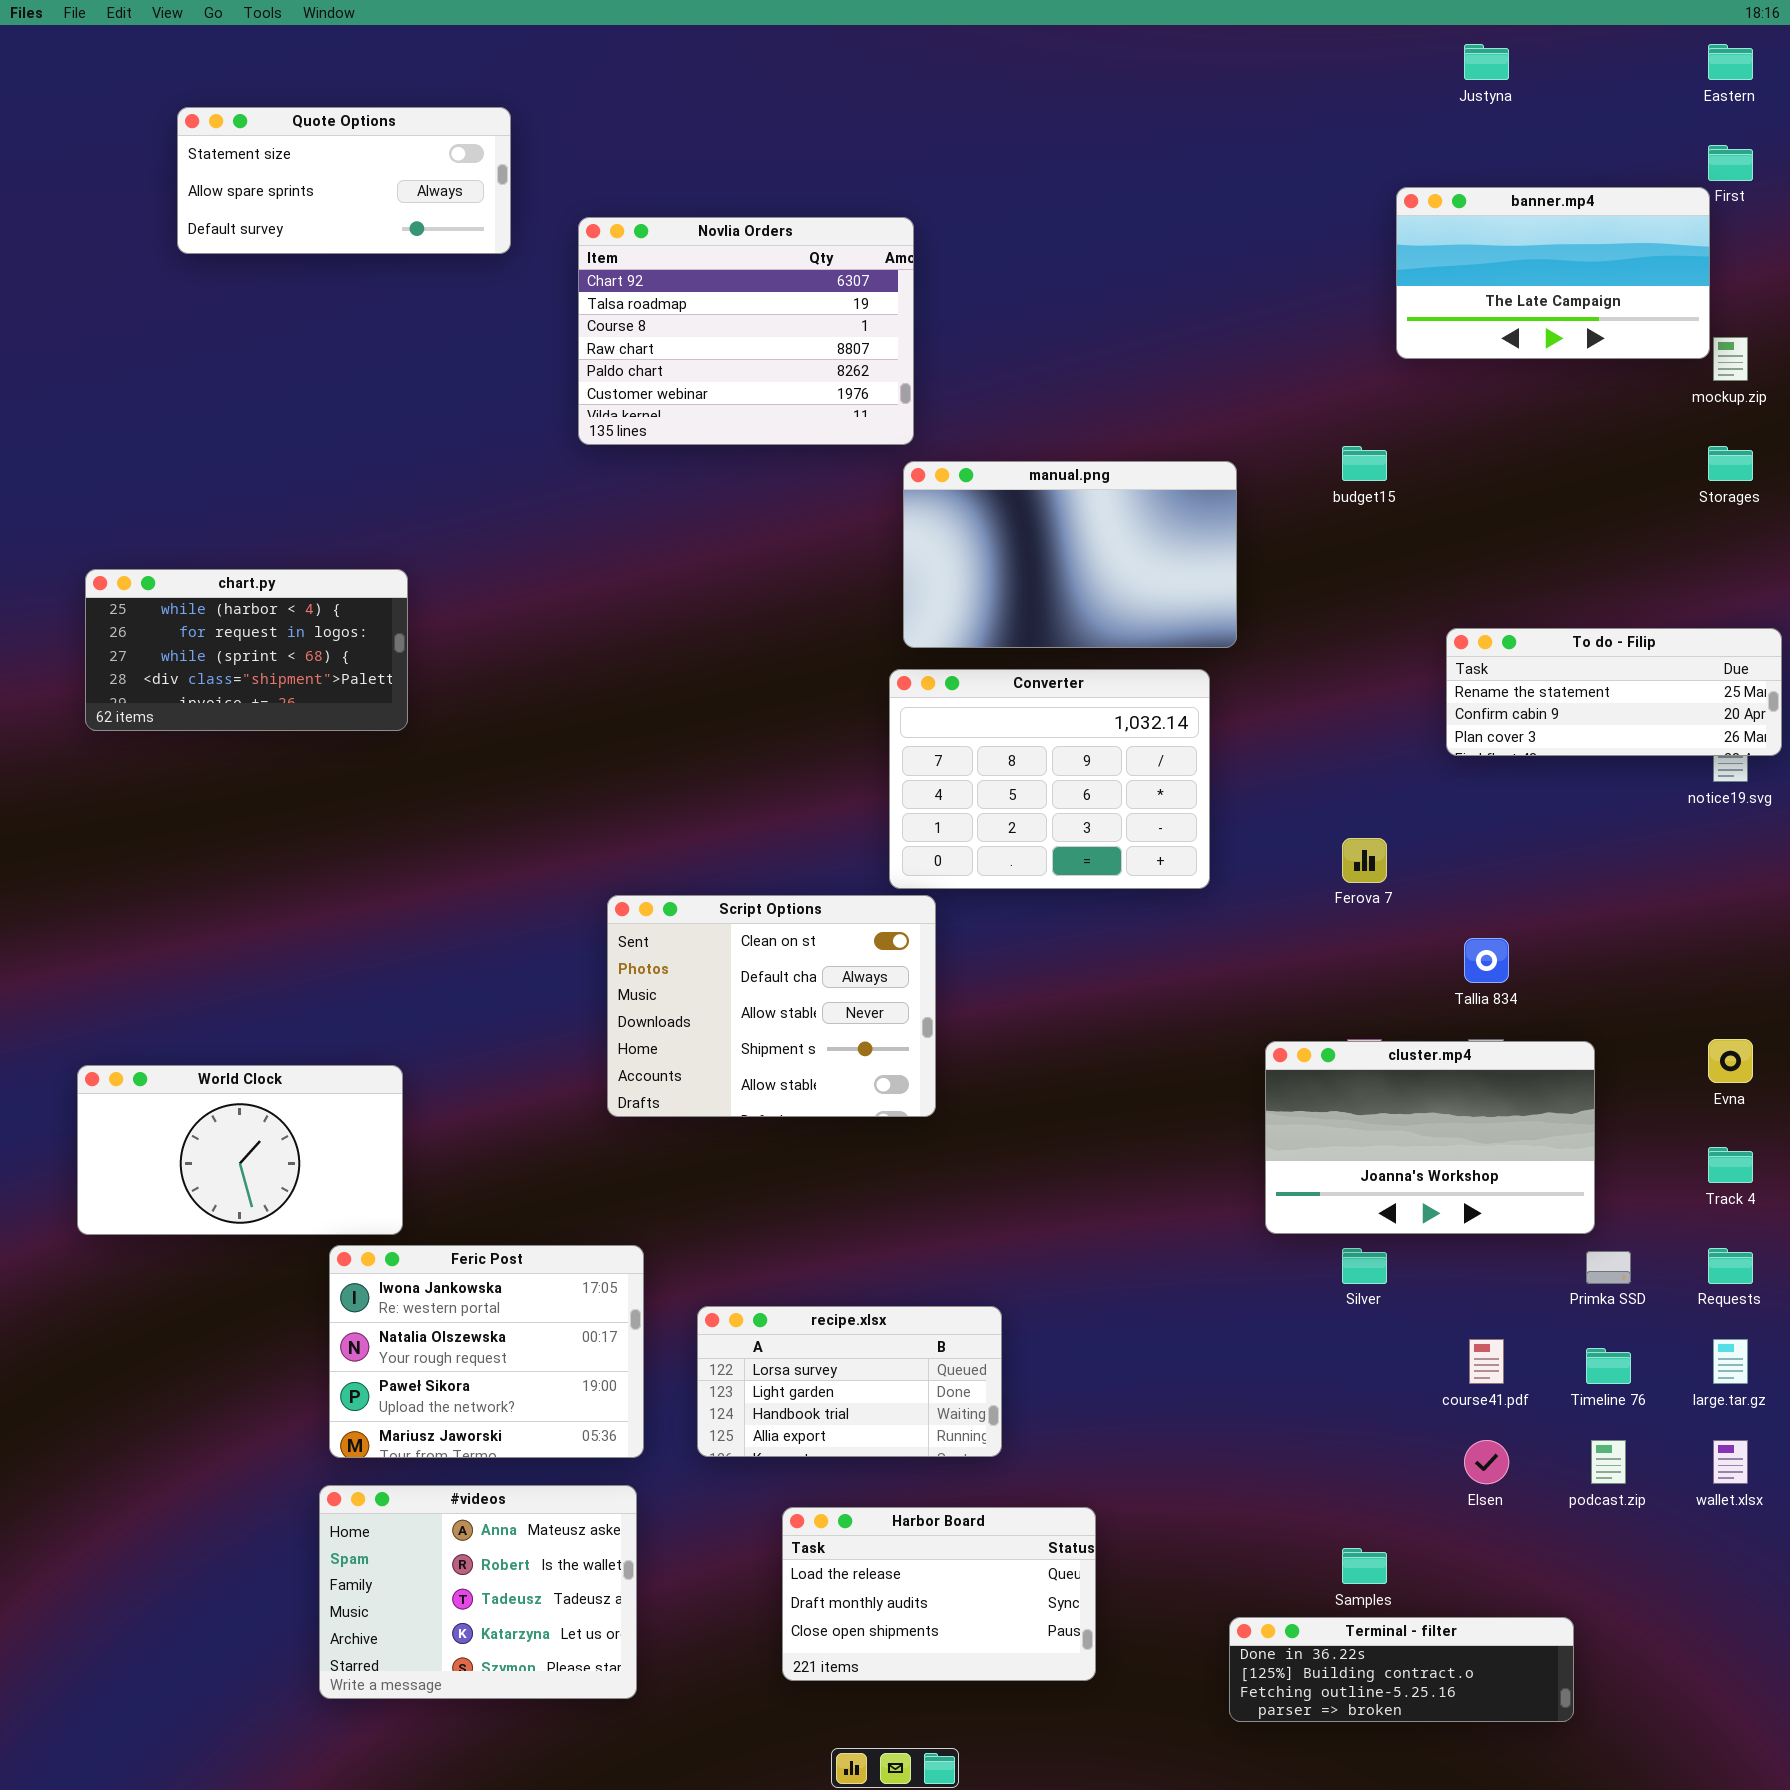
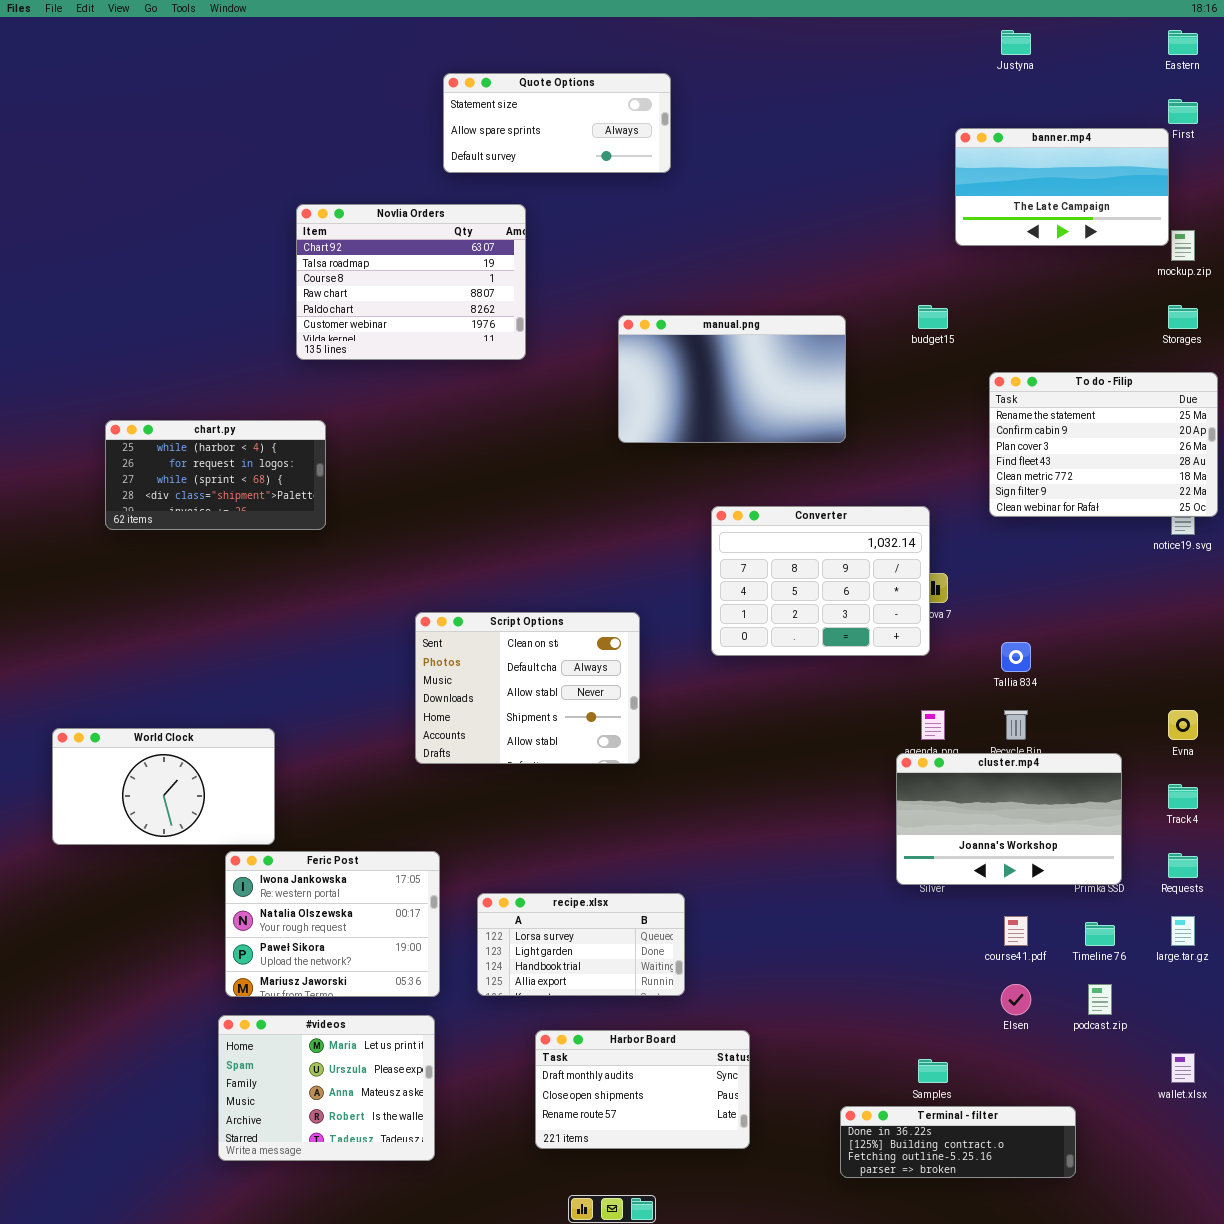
Quote Options: [177,107,511,254] -> [443,73,671,173], moved
Novlia Orders: [578,217,914,445] -> [296,204,526,360], moved
chart.py: [85,569,408,731] -> [105,420,326,530], moved
To do - Filip: [1446,628,1782,756] -> [989,372,1218,517], resized
Converter: [889,669,1210,889] -> [711,506,930,656], moved
cluster.mp4: [1265,1041,1595,1234] -> [896,753,1122,885], moved
wallet.xlsx: [1713,1440,1748,1484] -> [1171,1053,1195,1083], moved
#videos: [319,1485,637,1699] -> [218,1015,435,1161], scrolled up 2 rows
Harbor Board: [782,1507,1096,1681] -> [535,1030,750,1149], scrolled down 1 row

